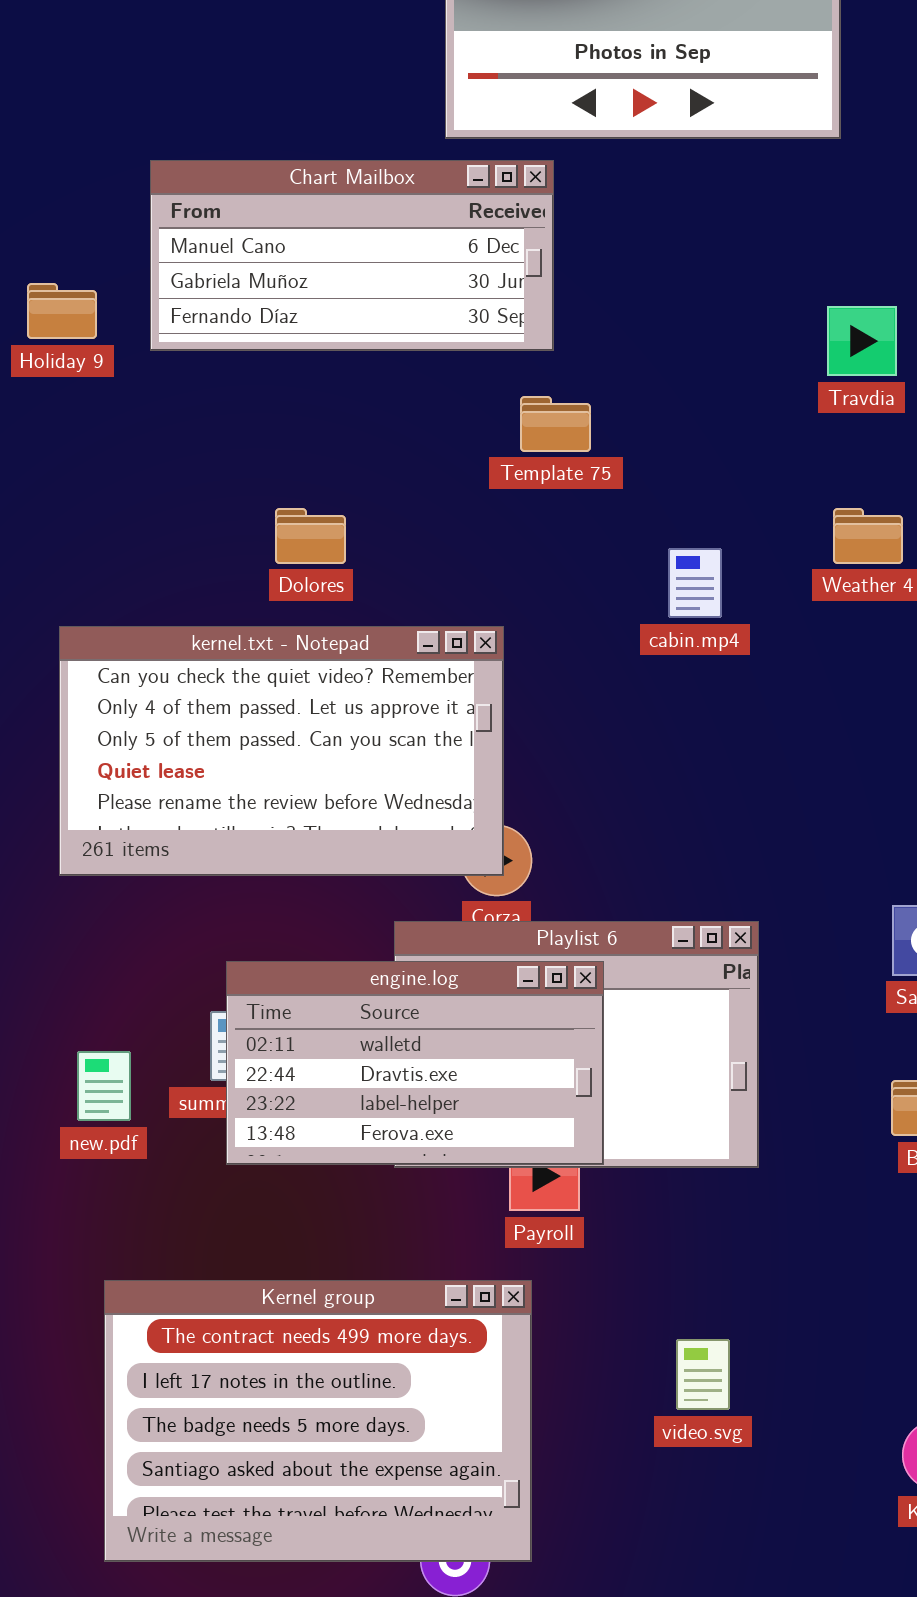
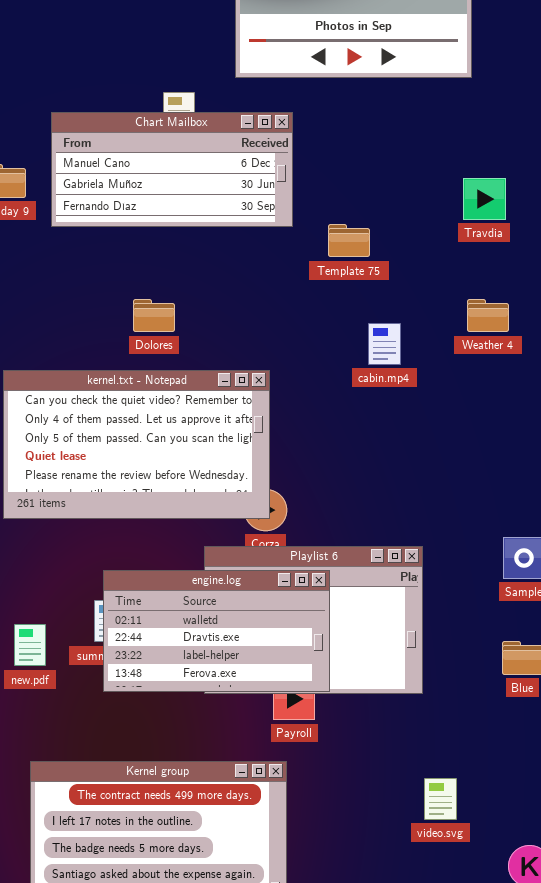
Chart Mailbox: [150,160,554,351] -> [51,112,293,227], moved
Template 75: [520,396,591,452] -> [328,224,370,257], moved
video.svg: [676,1339,730,1410] -> [424,778,457,820], moved

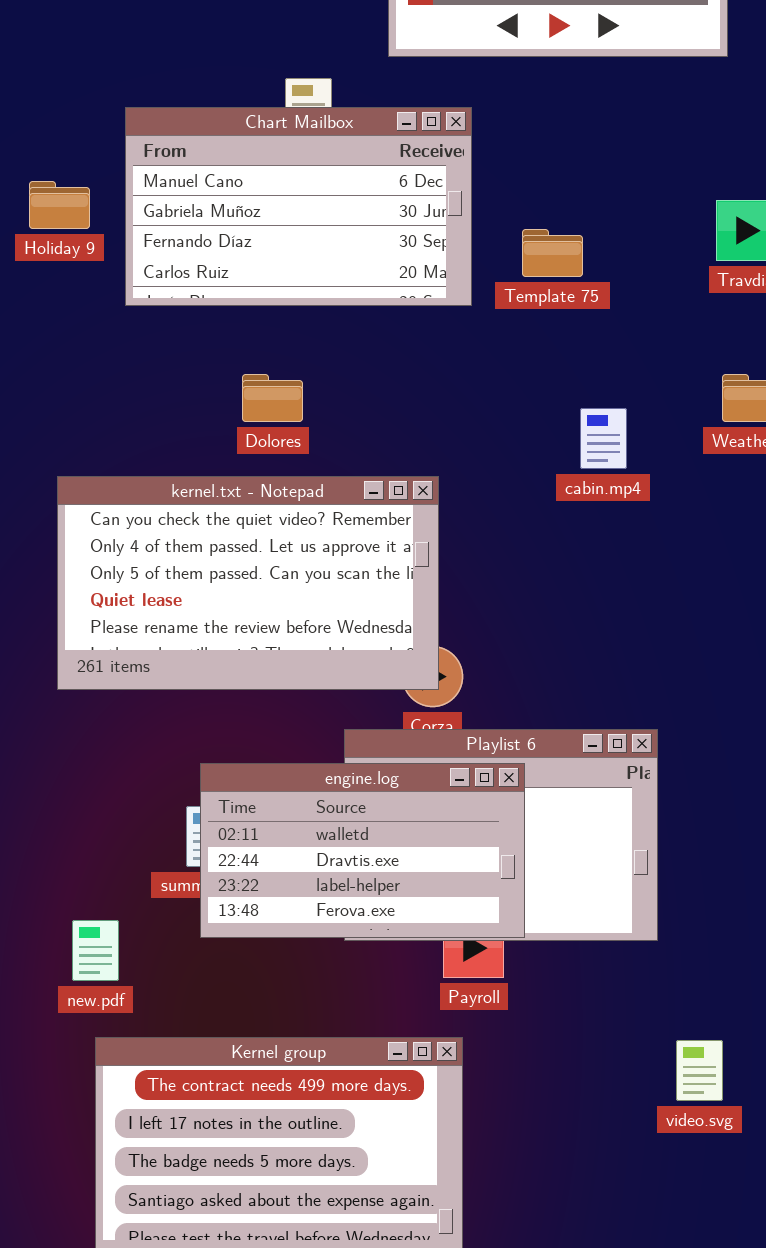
Chart Mailbox: [51,112,293,227] -> [125,107,472,306], resized
Template 75: [328,224,370,257] -> [522,229,583,277], moved
new.pdf: [14,624,46,666] -> [72,920,119,981], moved
video.svg: [424,778,457,820] -> [676,1040,723,1101], moved

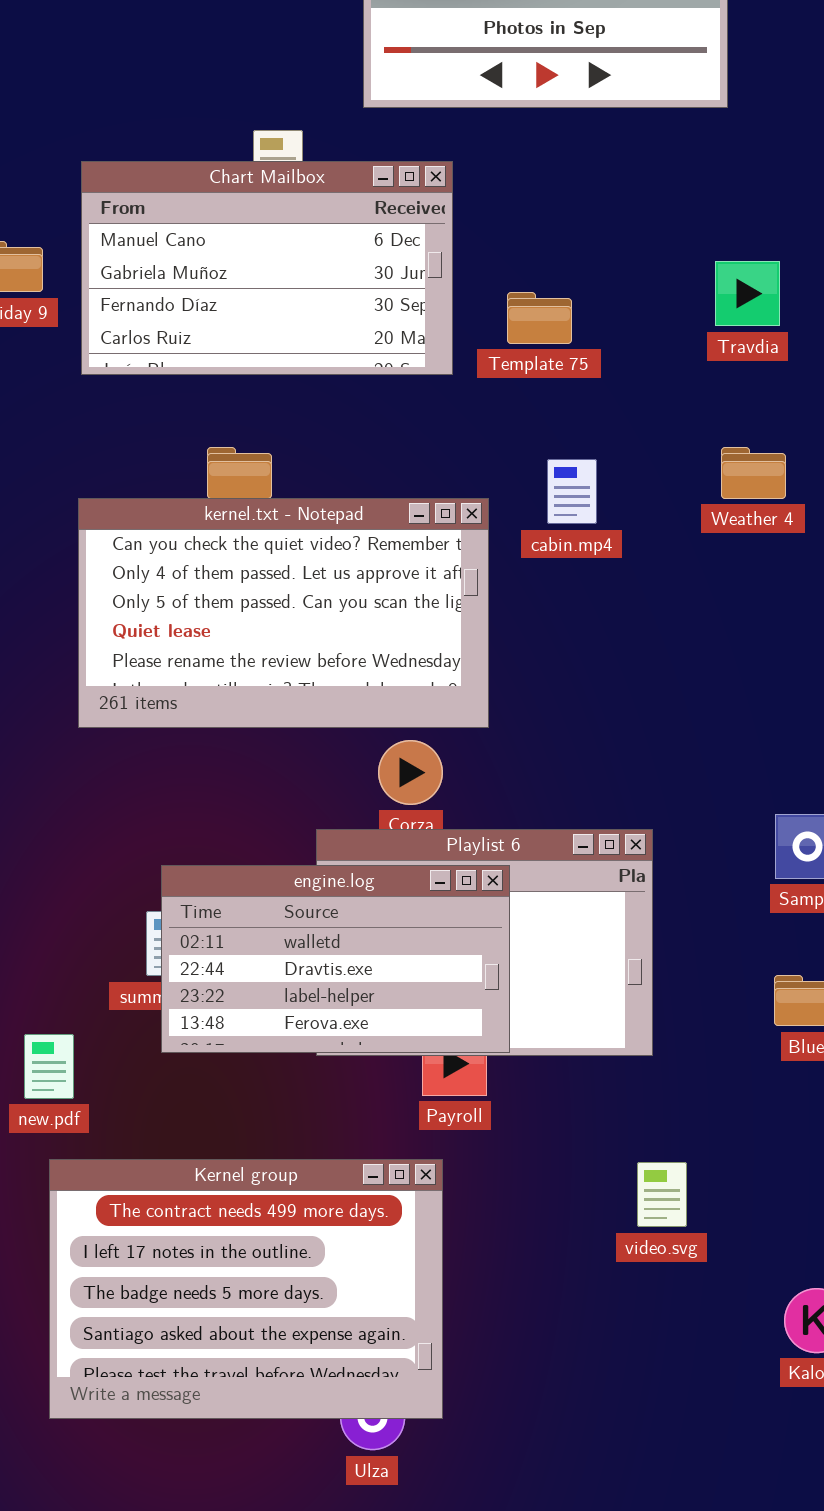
cabin.mp4: [580,408,627,469] -> [547,459,597,524], moved
kernel.txt - Notepad: [57,476,439,690] -> [78,498,489,728], moved
video.svg: [676,1040,723,1101] -> [637,1162,687,1227], moved

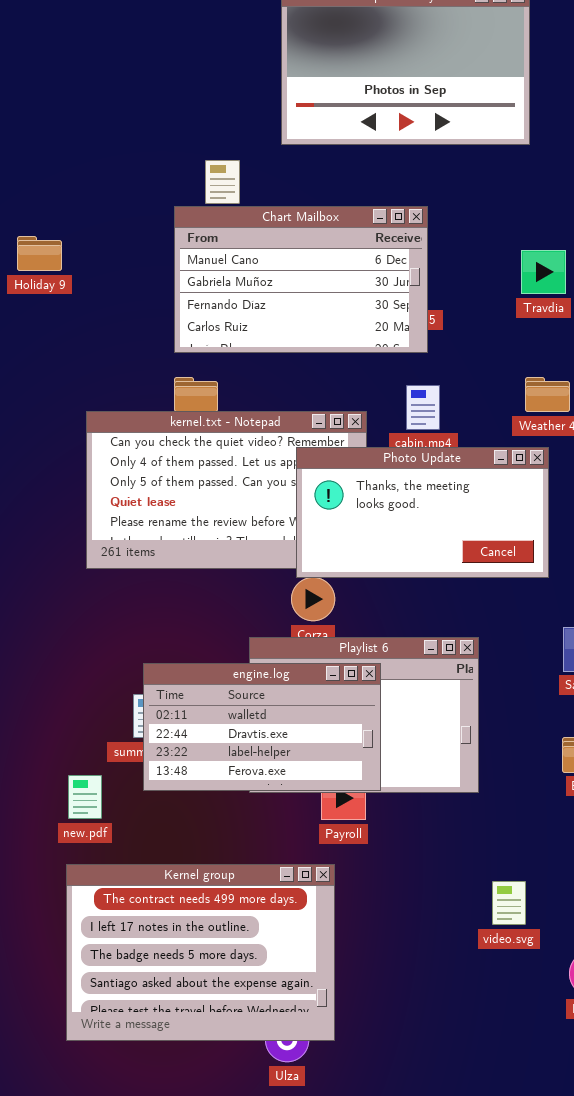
Chart Mailbox: [81,161,453,375] -> [174,206,428,353], moved
Photo Update: none -> [296,447,549,578], opened
new.pdf: [24,1034,74,1099] -> [68,775,102,819], moved
video.svg: [637,1162,687,1227] -> [492,881,526,925], moved

